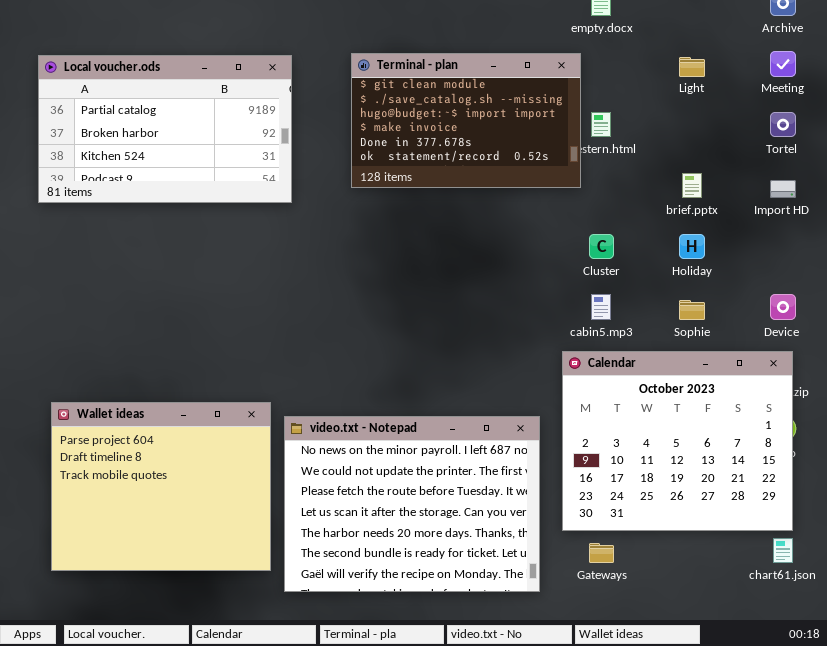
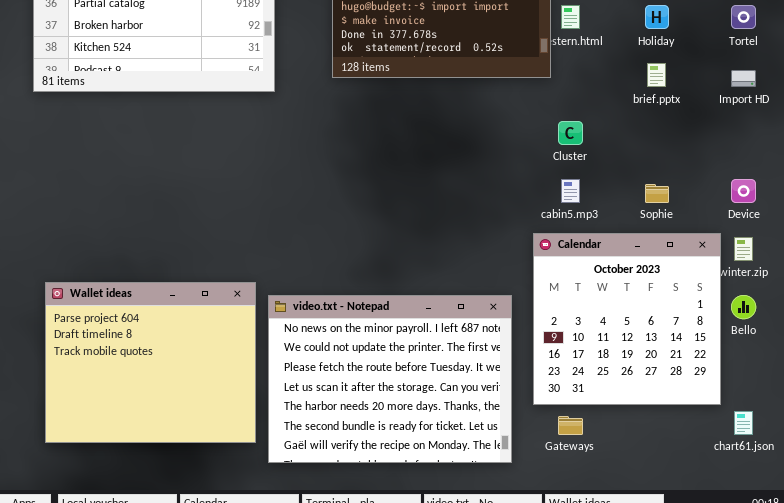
Holiday: [679,234,705,259] -> [645,5,669,29], moved
Calendar: [562,351,793,531] -> [533,233,721,405], resized

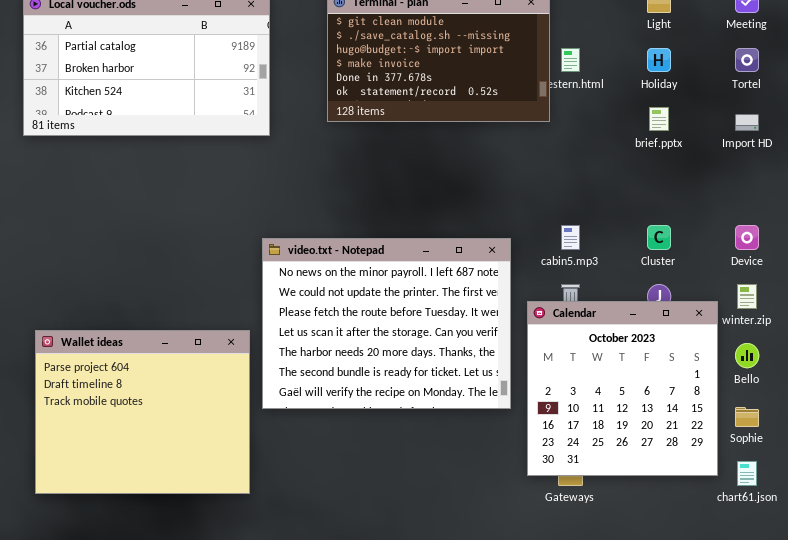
Cluster: [558,121,583,145] -> [647,225,671,250], moved
Sophie: [645,184,669,203] -> [735,407,759,427], moved
Calendar: [533,233,721,405] -> [527,301,718,476], moved
video.txt - Notepad: [268,295,512,463] -> [262,238,511,409], moved

